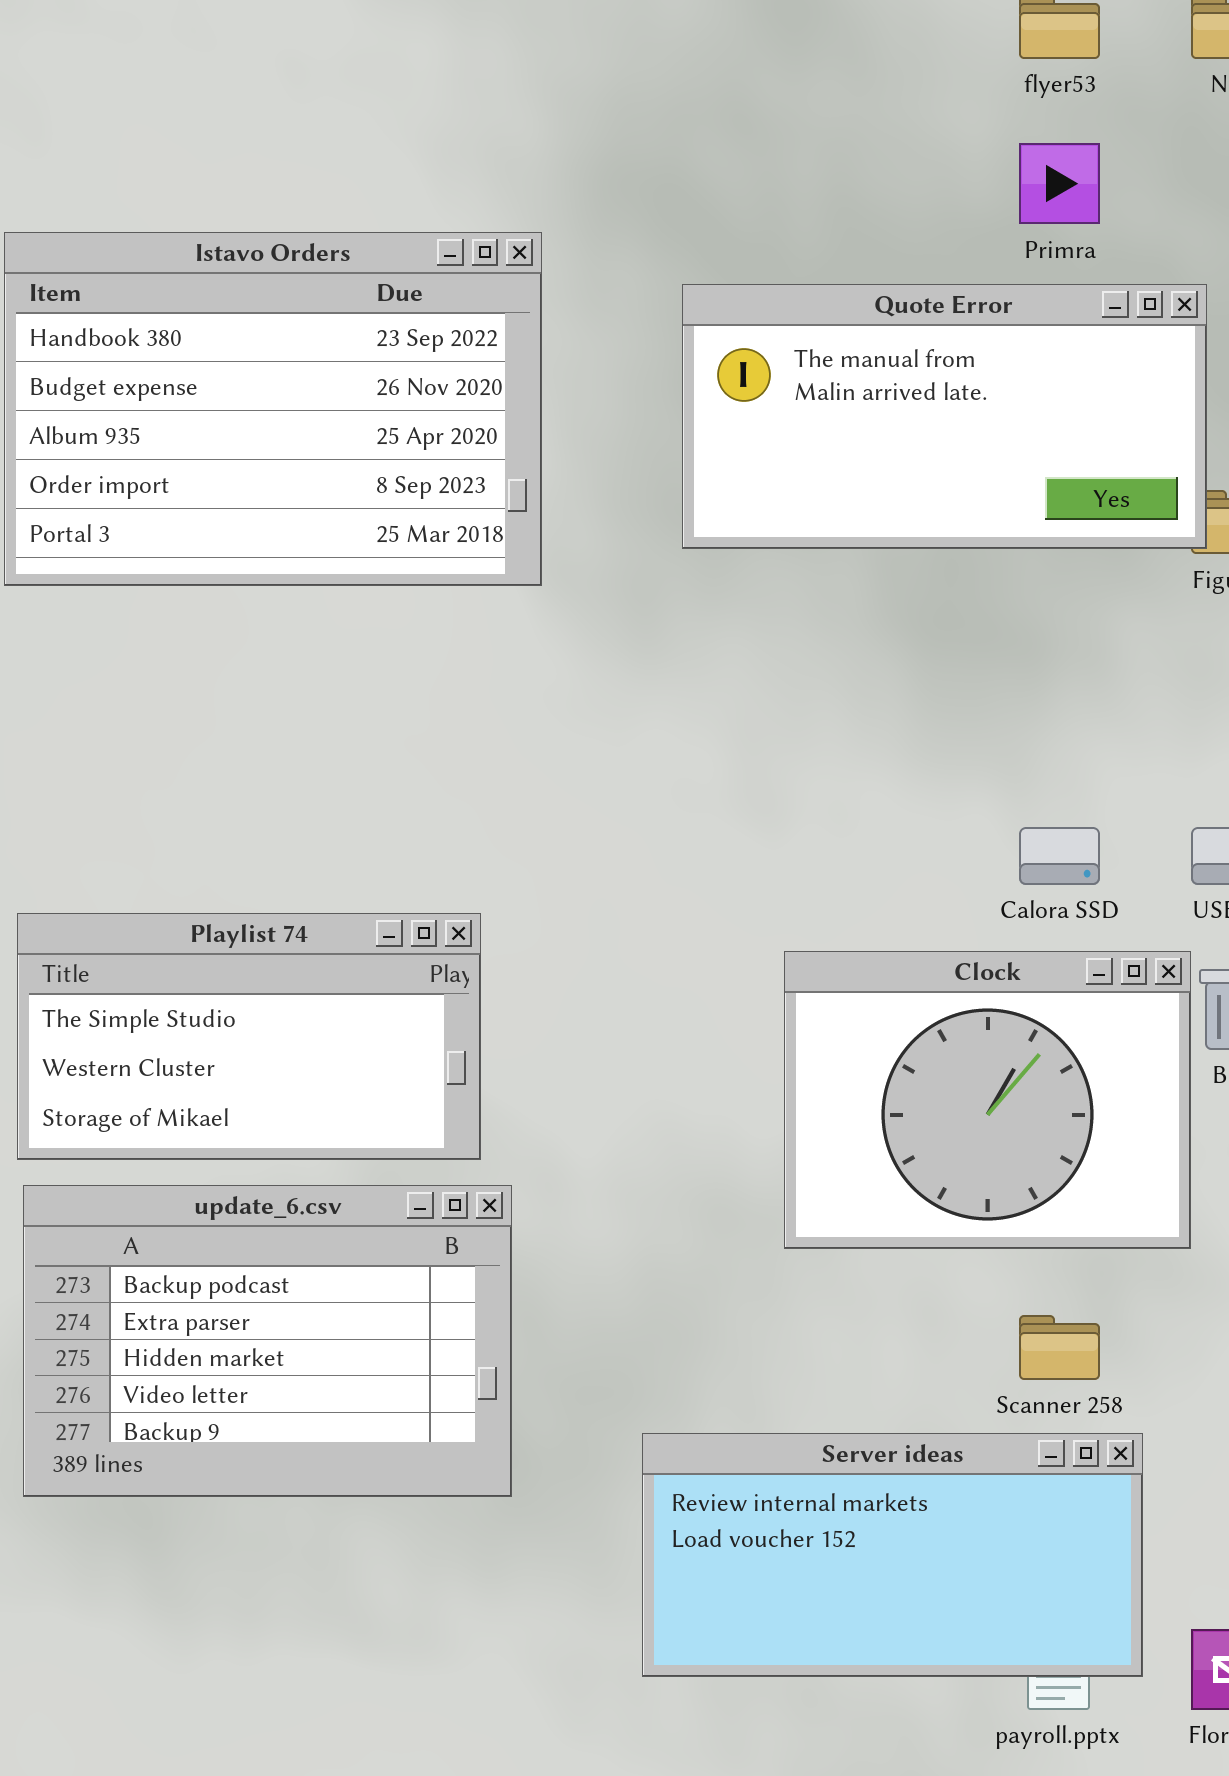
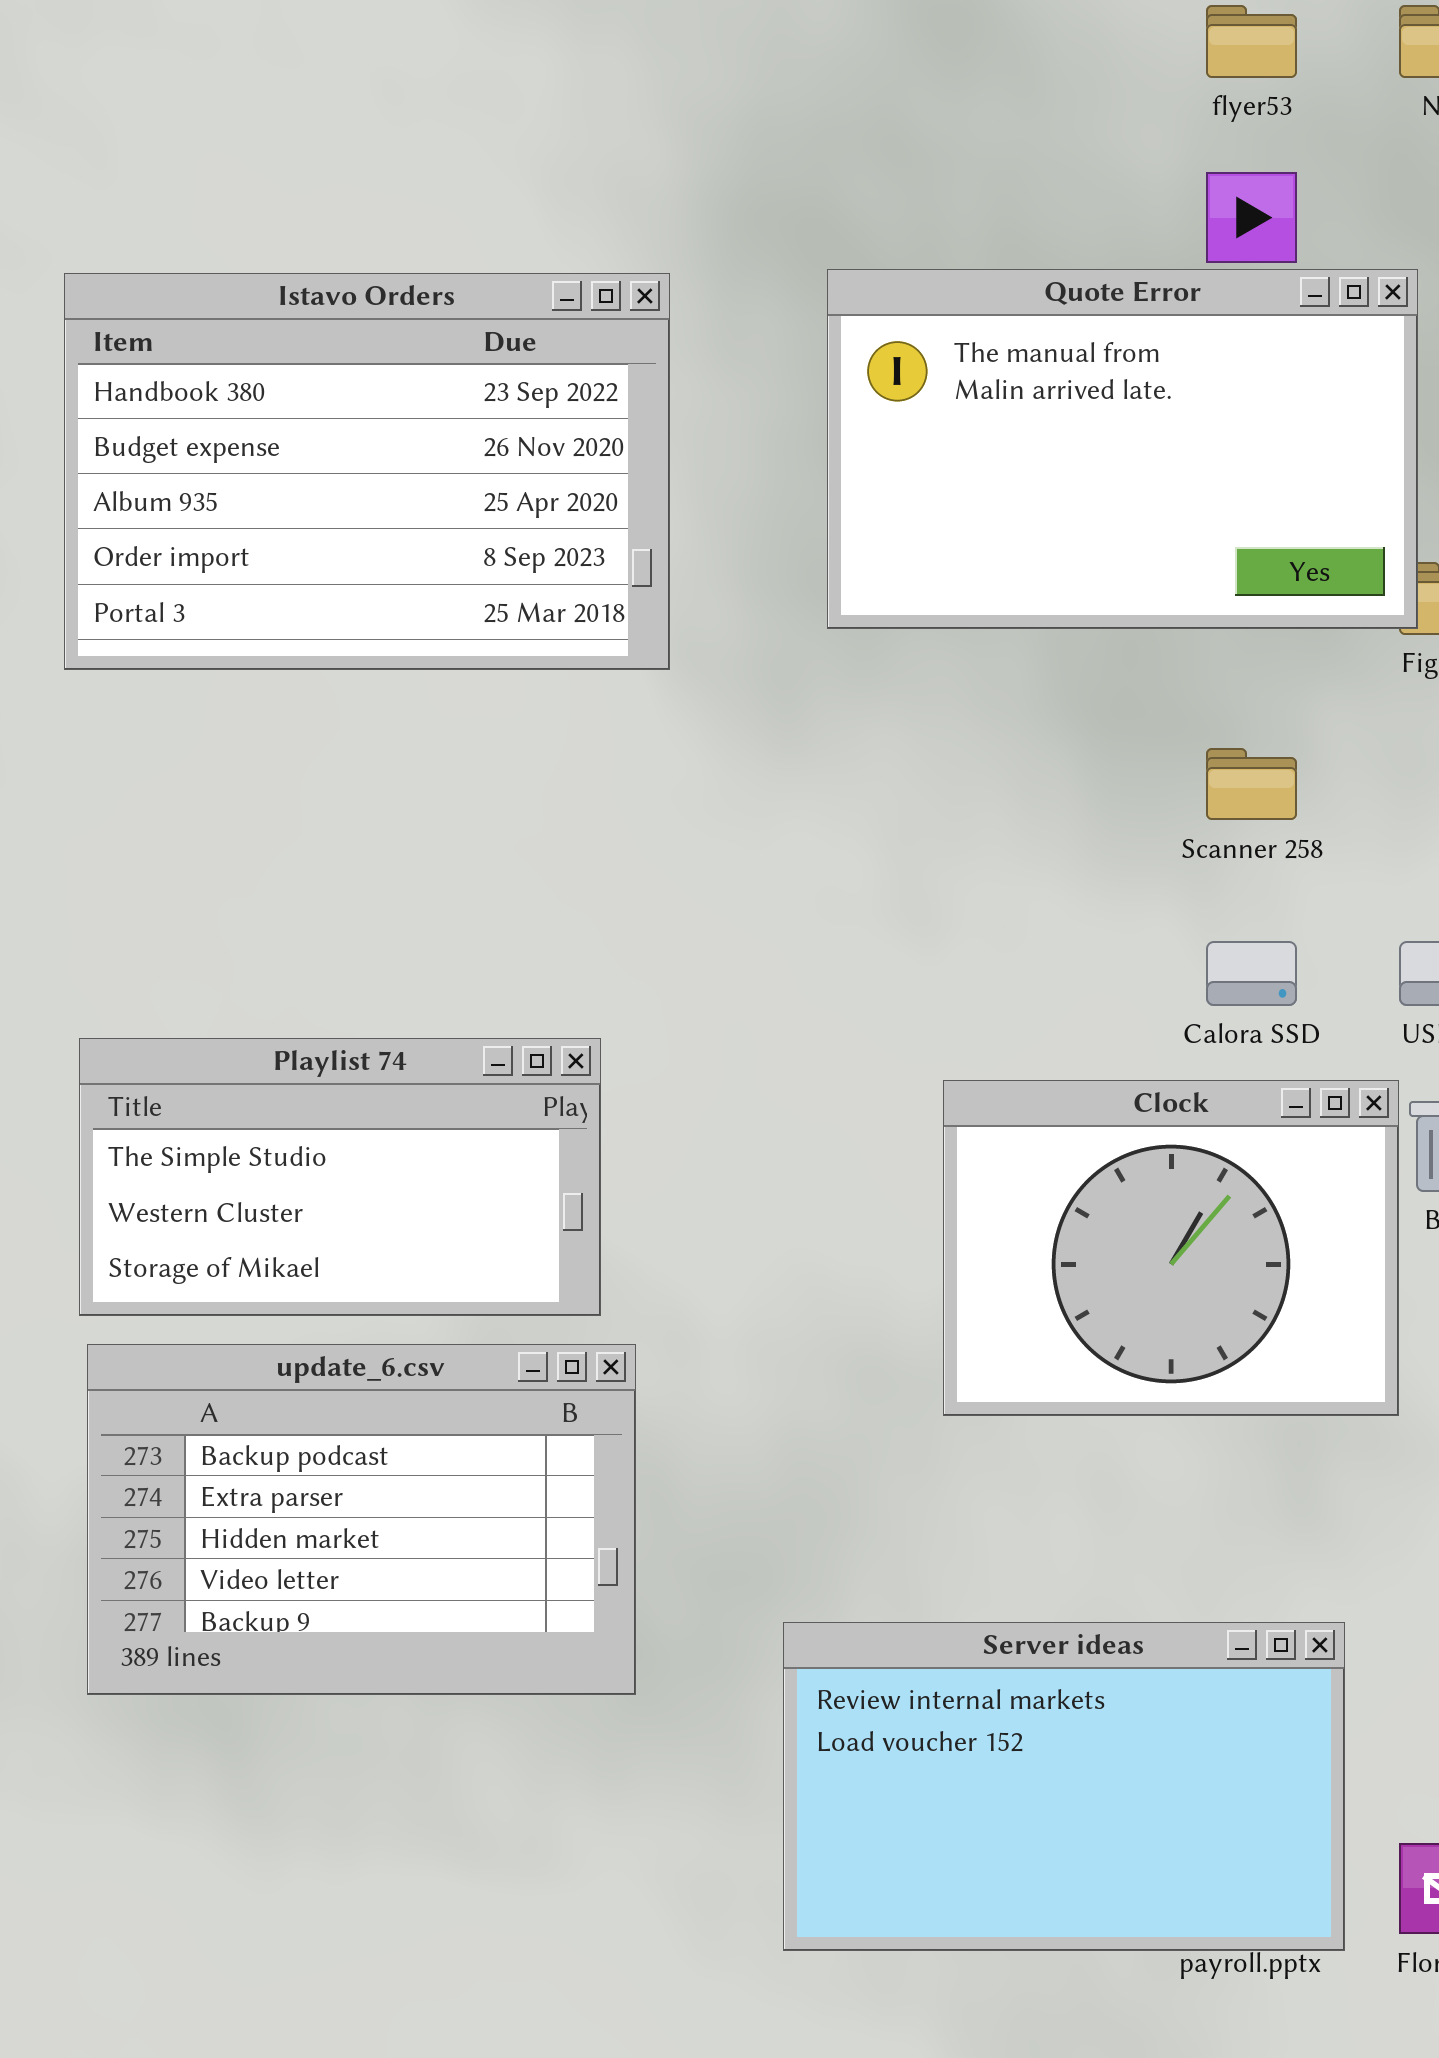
Quote Error: [682,284,1207,549] -> [827,269,1418,629], resized
Scanner 258: [1019,1315,1100,1380] -> [1206,748,1297,820], moved
Server ideas: [642,1433,1143,1677] -> [783,1622,1345,1951], resized

